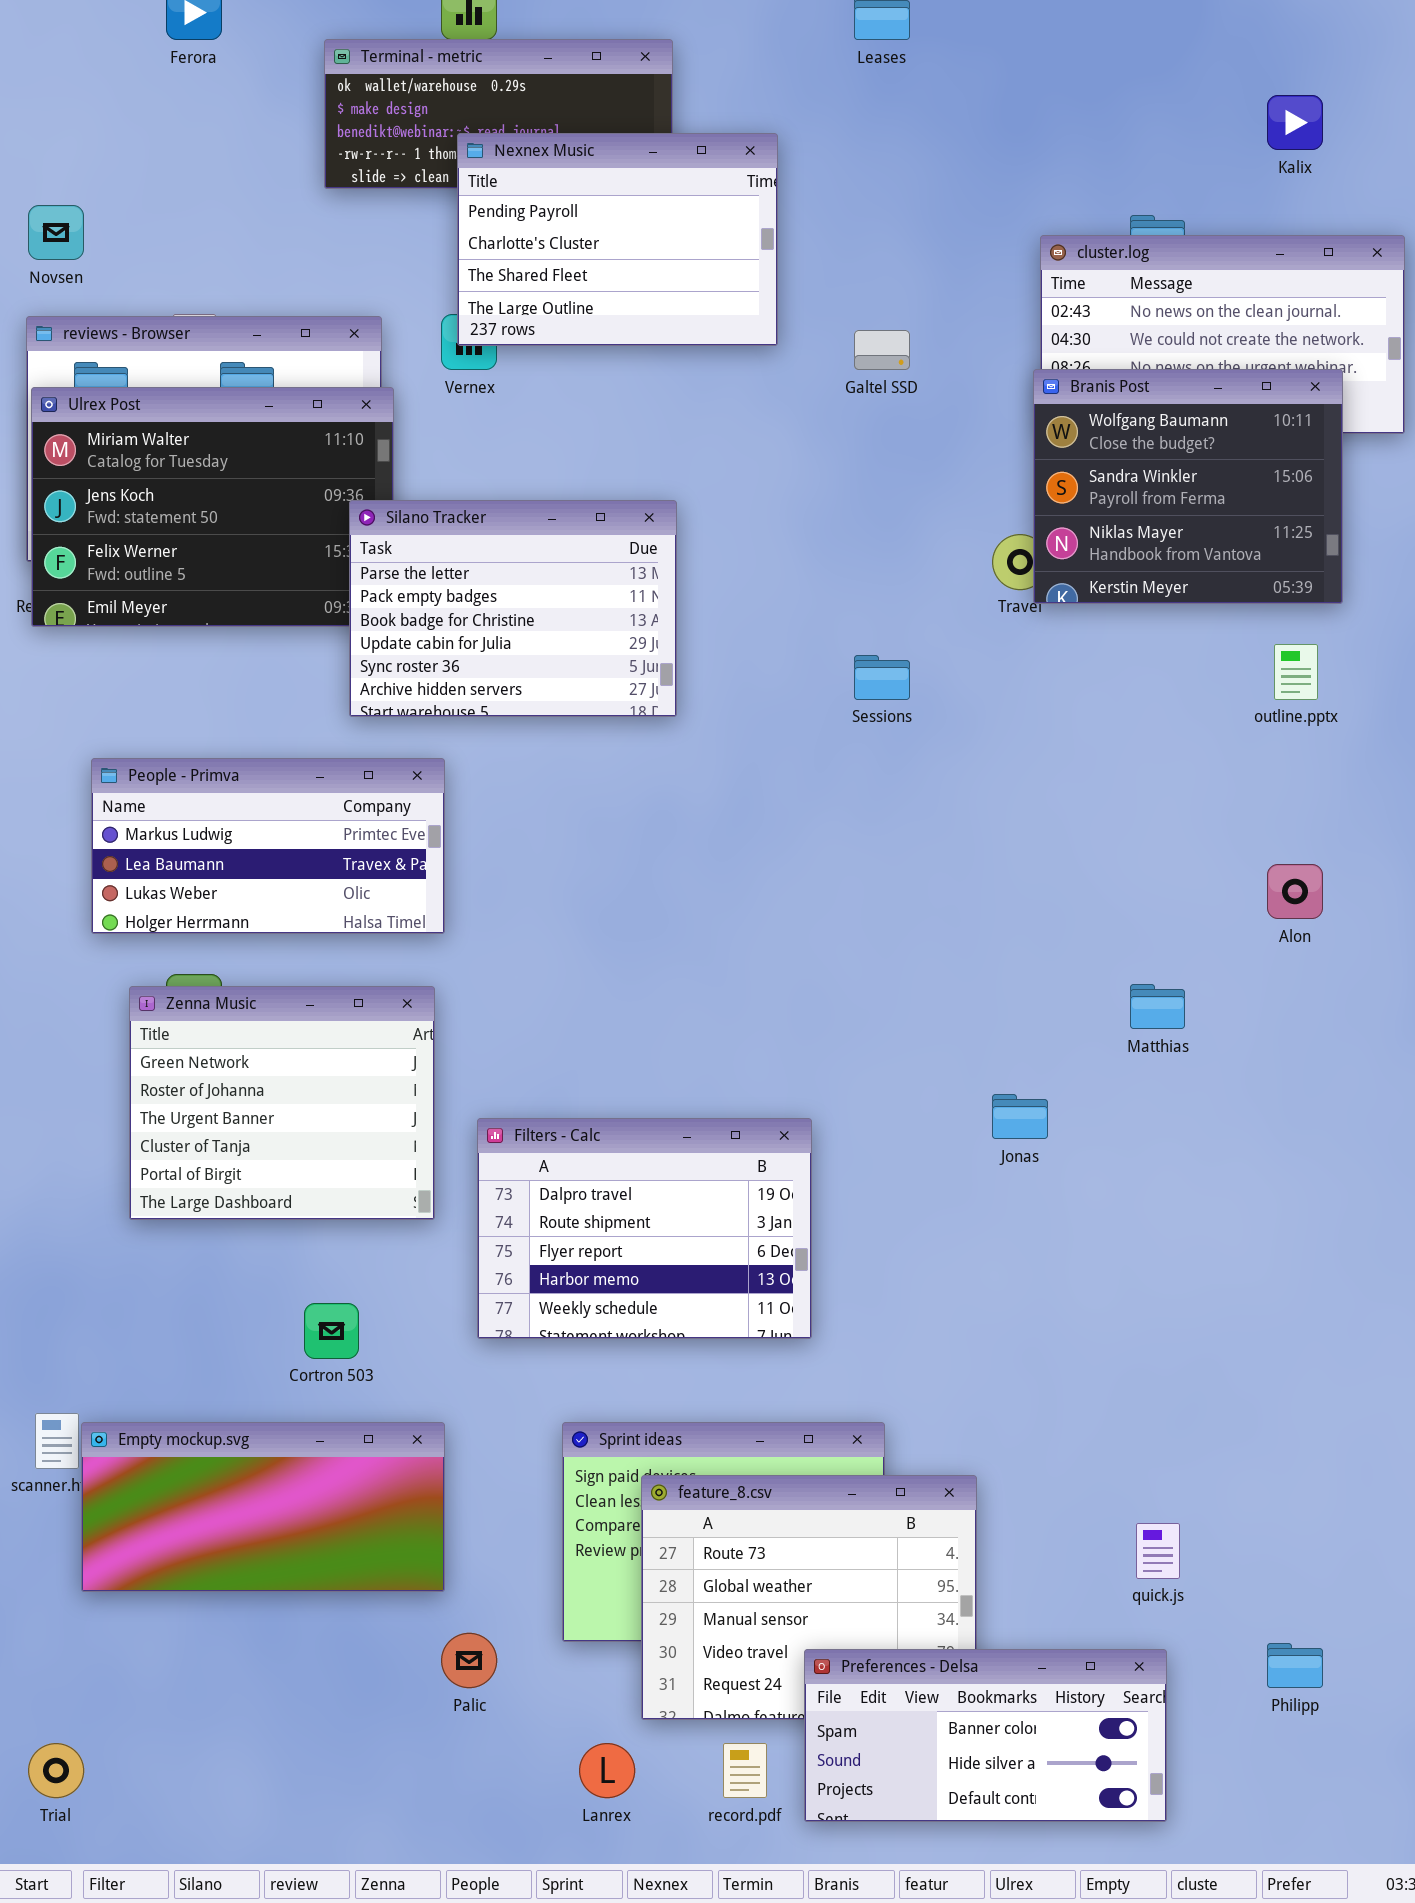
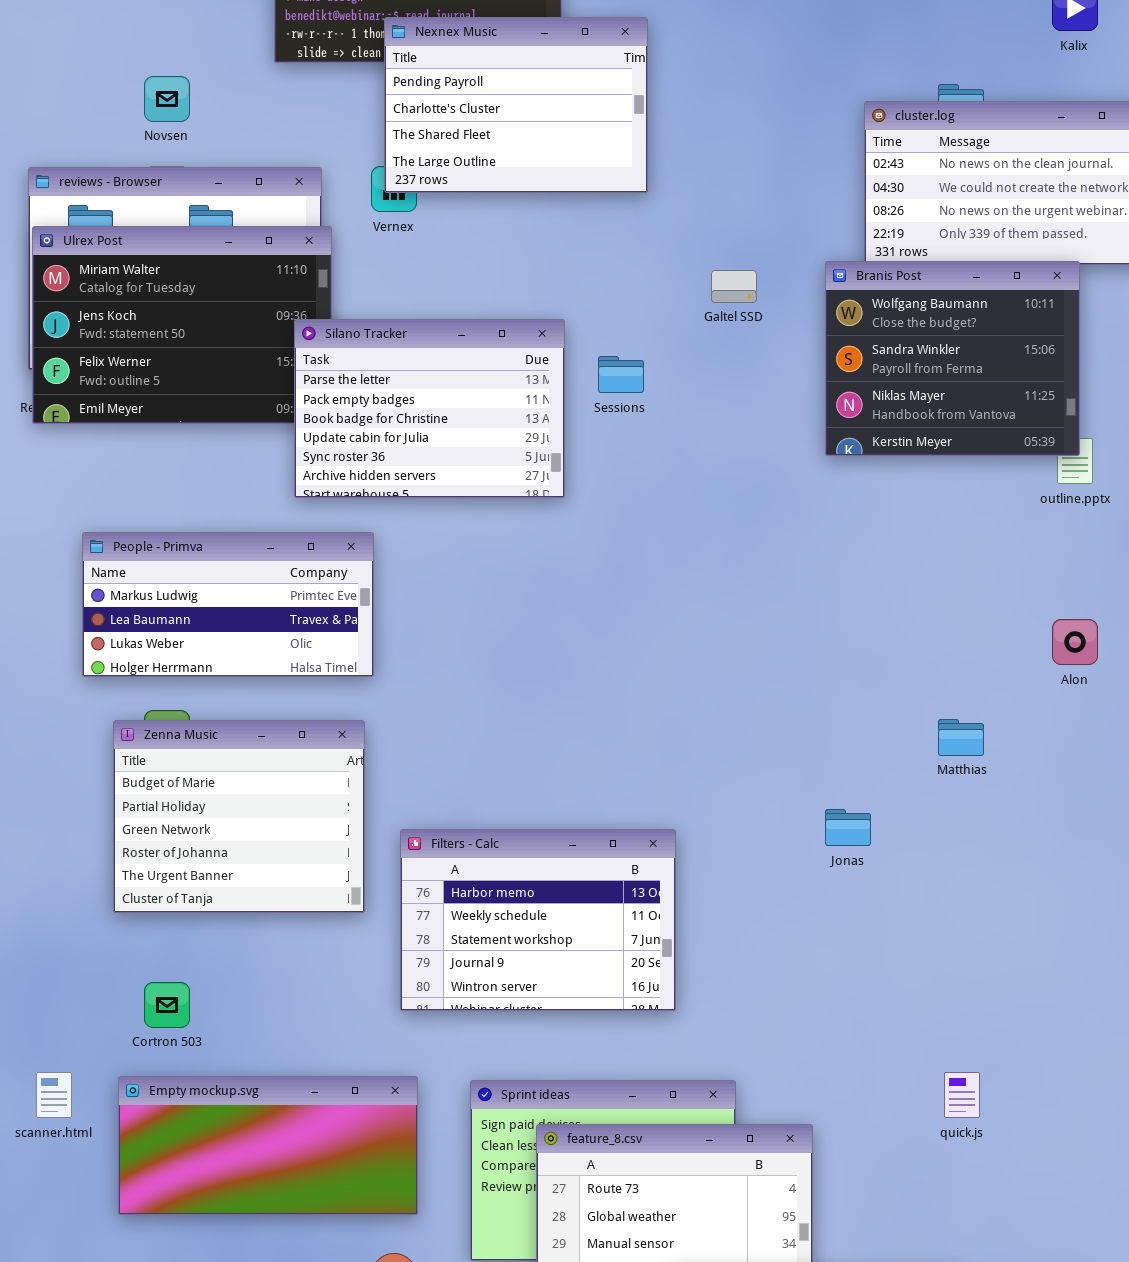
Novsen: [28,205,84,260] -> [144,76,190,122], moved
Galtel SSD: [854,330,910,370] -> [711,270,757,303], moved
Branis Post: [1033,369,1343,604] -> [825,261,1080,456], moved
Sessions: [854,655,910,700] -> [598,356,644,393], moved
Zenna Music: [129,986,435,1220] -> [113,720,365,913], scrolled up 2 rows
Filters - Calc: [477,1118,812,1339] -> [400,829,676,1011], scrolled down 3 rows
Cortron 503: [304,1303,359,1359] -> [144,982,190,1028], moved
Empty mockup.svg: [81,1422,445,1592] -> [118,1076,418,1215], moved
quick.js: [1136,1523,1180,1579] -> [944,1072,980,1118], moved

